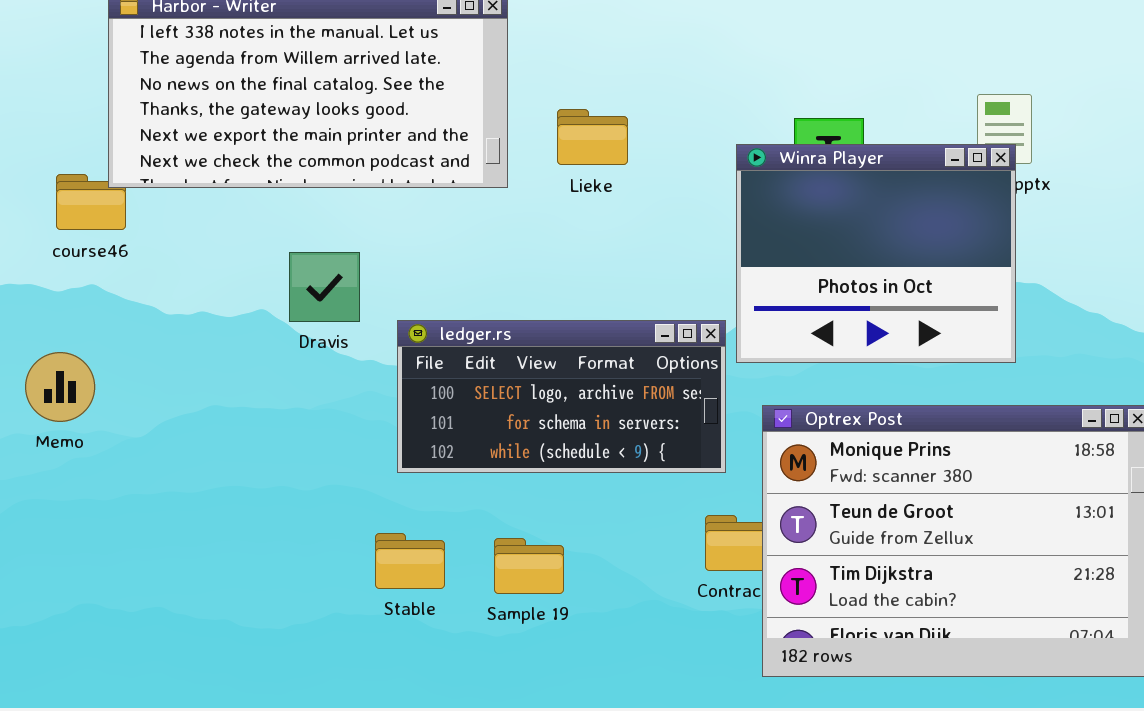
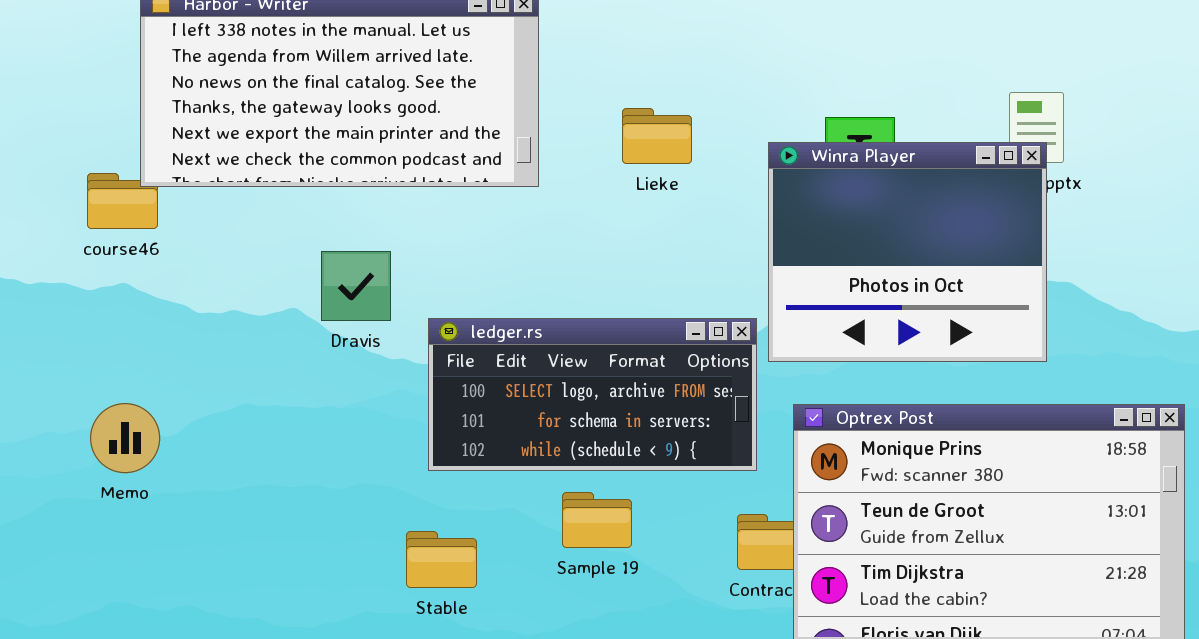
Lieke: [557,109,628,165] -> [622,108,692,164], moved
Memo: [25,352,95,422] -> [90,403,160,473], moved
Sample 19: [494,538,564,594] -> [562,492,632,548], moved

